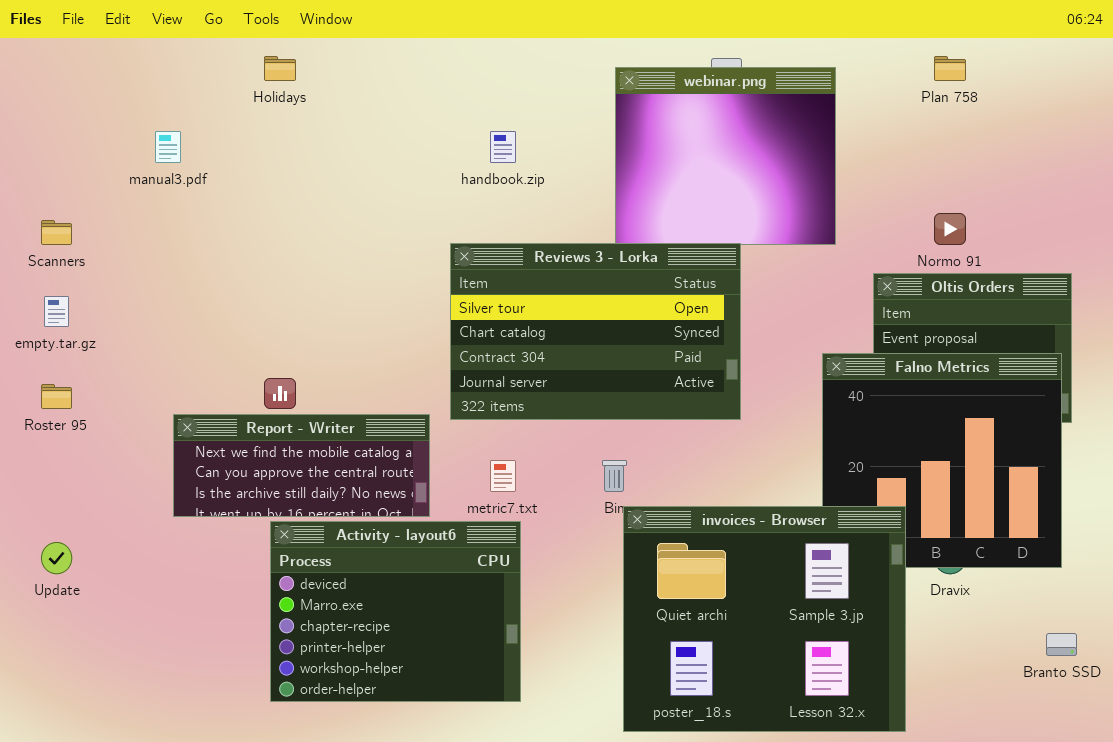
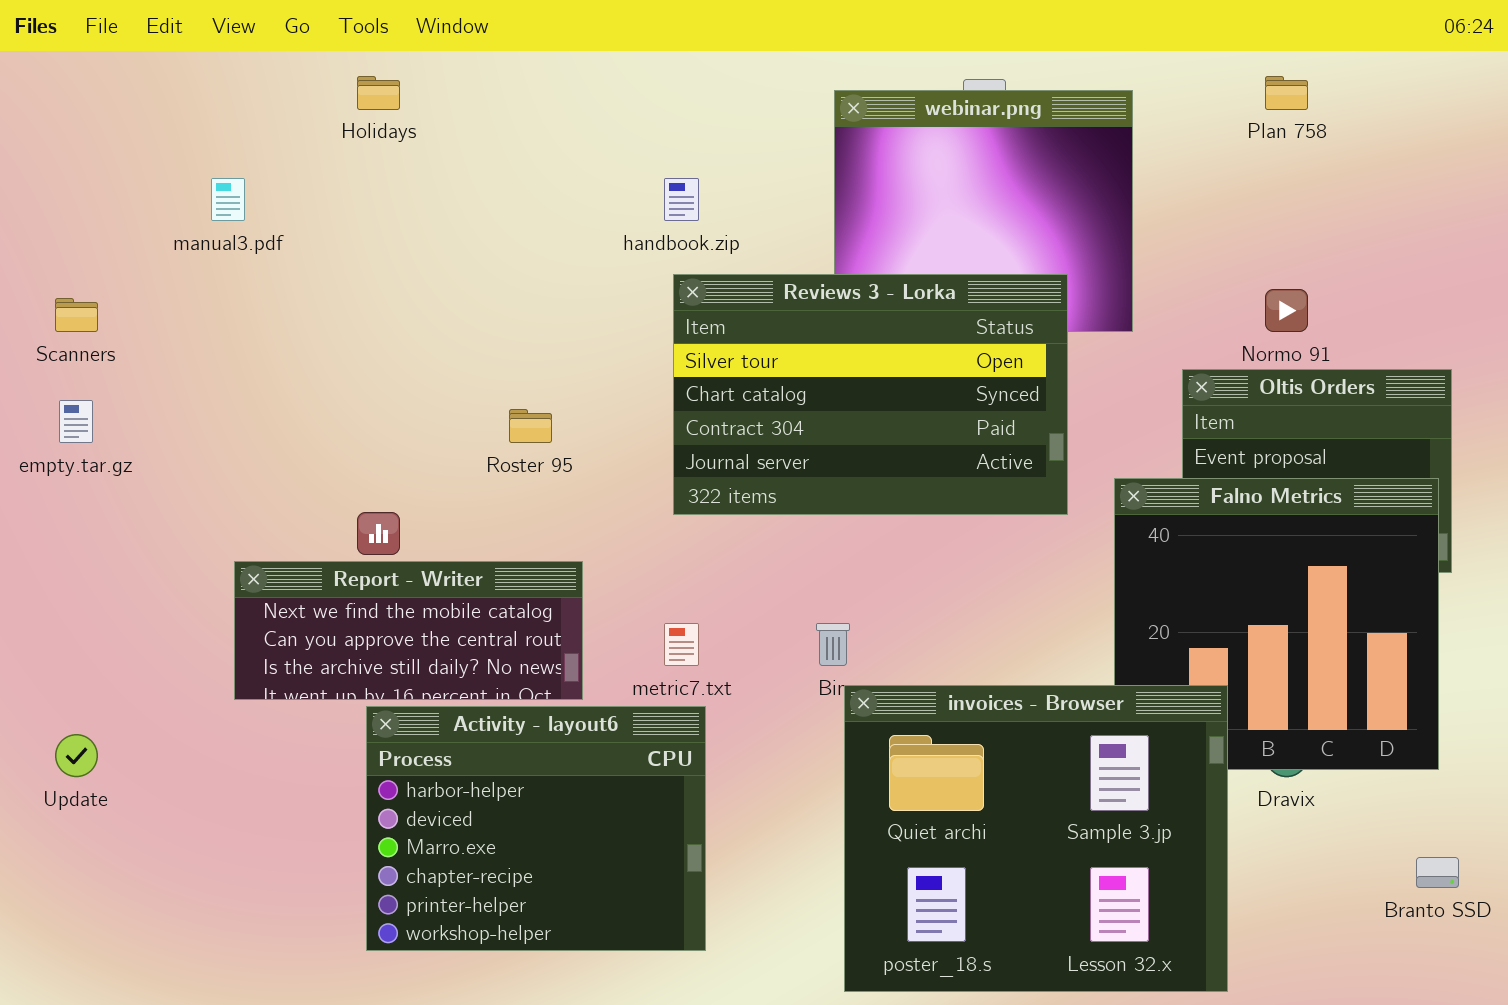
Reviews 3 - Lorka: [450,243,741,420] -> [673,274,1068,515], moved
Roster 95: [41,384,72,409] -> [509,409,552,443], moved
Activity - layout6: [270,521,521,702] -> [366,706,706,951], scrolled up 1 row

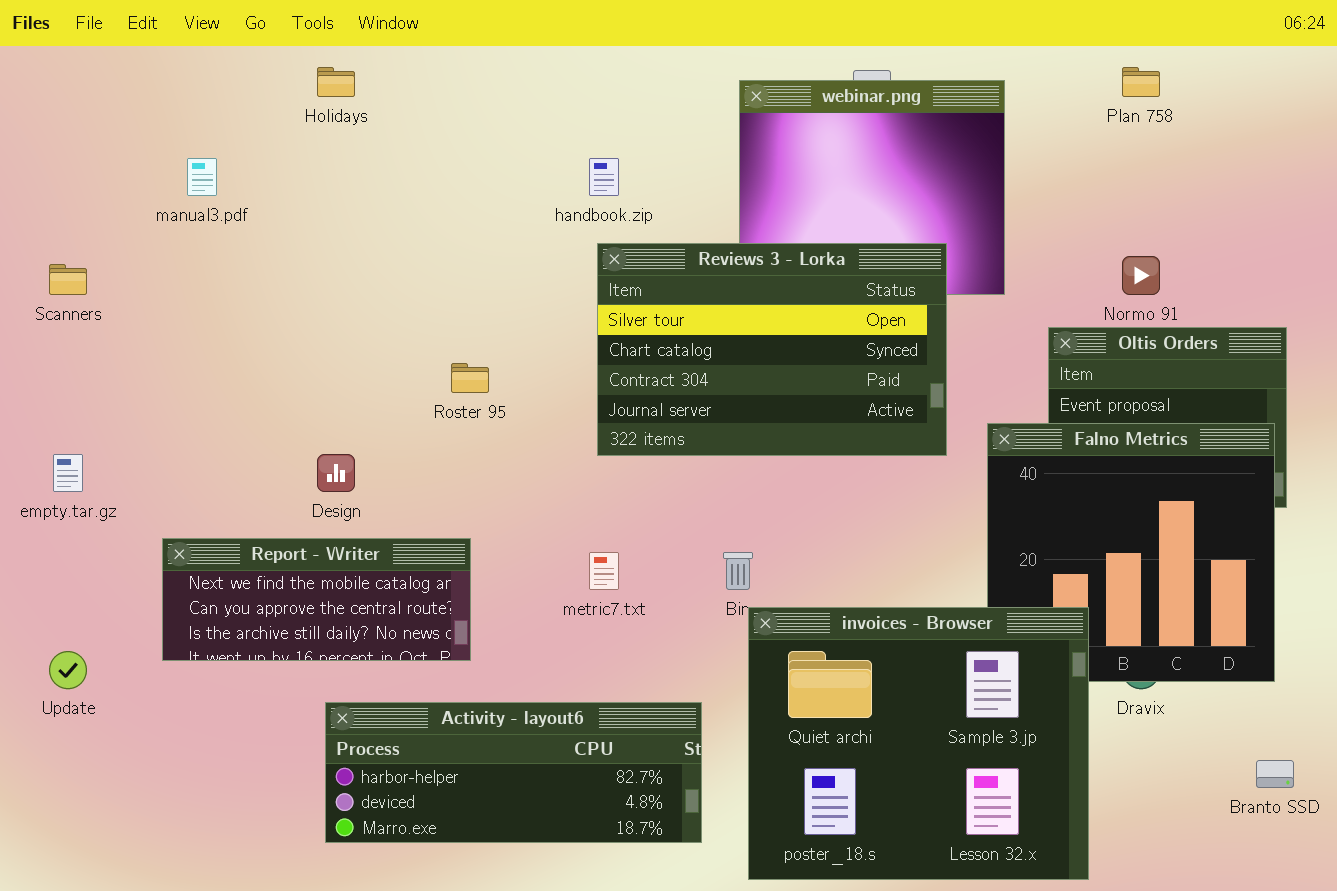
empty.tar.gz: [59,400,93,443] -> [53,454,83,492], moved
Report - Writer: [234,561,583,700] -> [162,538,471,661], moved
Activity - layout6: [366,706,706,951] -> [325,702,702,843], resized

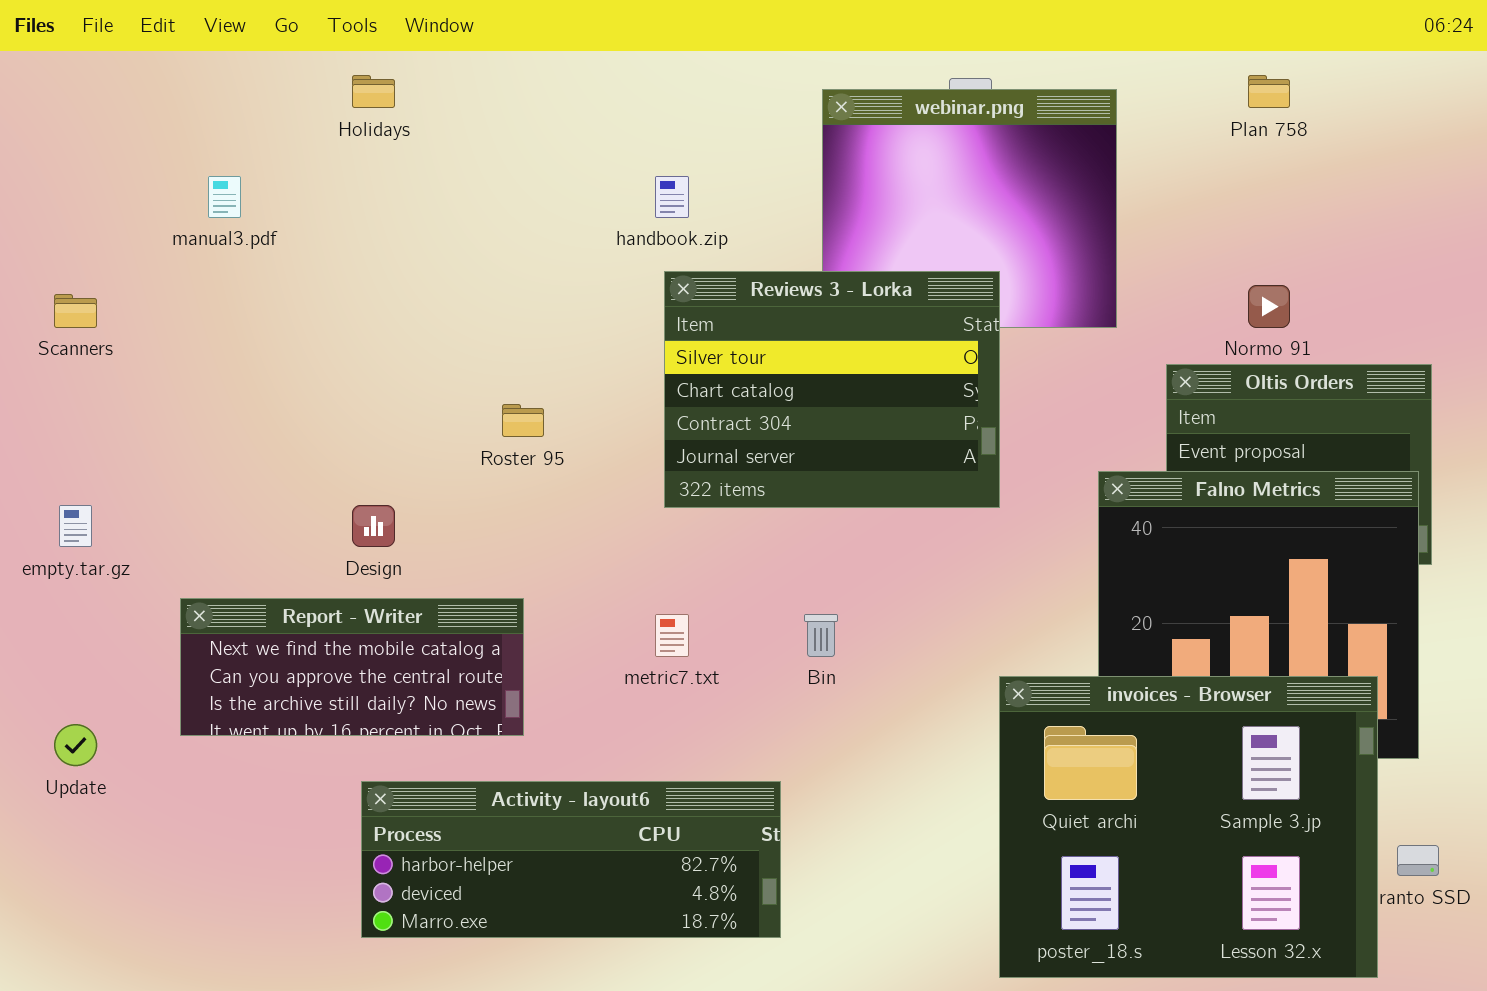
Reviews 3 - Lorka: [597,243,947,456] -> [664,271,1000,508], resized
invoices - Browser: [748,607,1089,880] -> [999,676,1378,978], moved

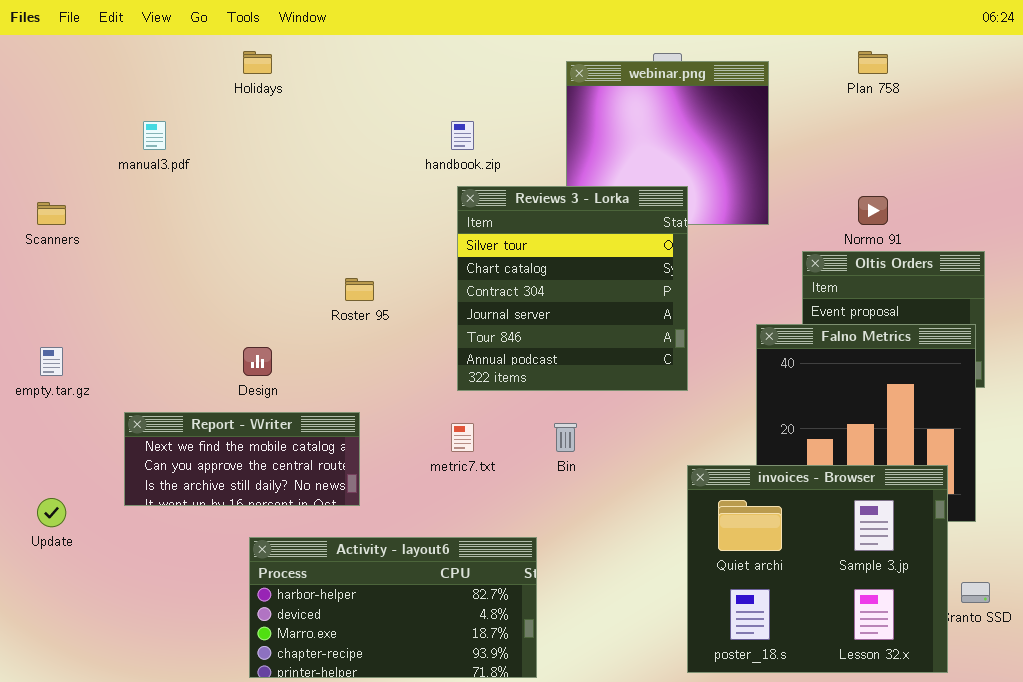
Reviews 3 - Lorka: [664,271,1000,508] -> [457,186,688,391], resized
Activity - layout6: [361,781,781,938] -> [249,537,537,678], resized

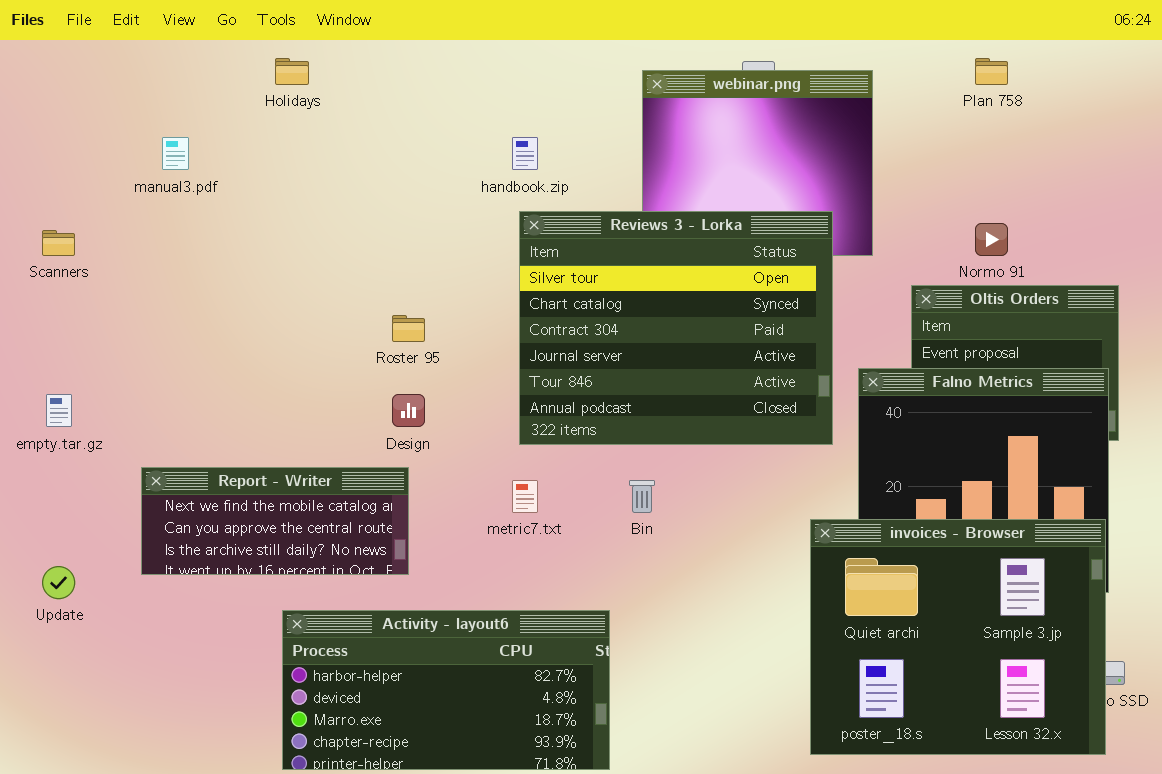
Reviews 3 - Lorka: [457,186,688,391] -> [519,211,833,445], resized
Design: [243,347,272,376] -> [392,394,425,427], moved
invoices - Browser: [687,465,948,673] -> [810,519,1106,755], moved

